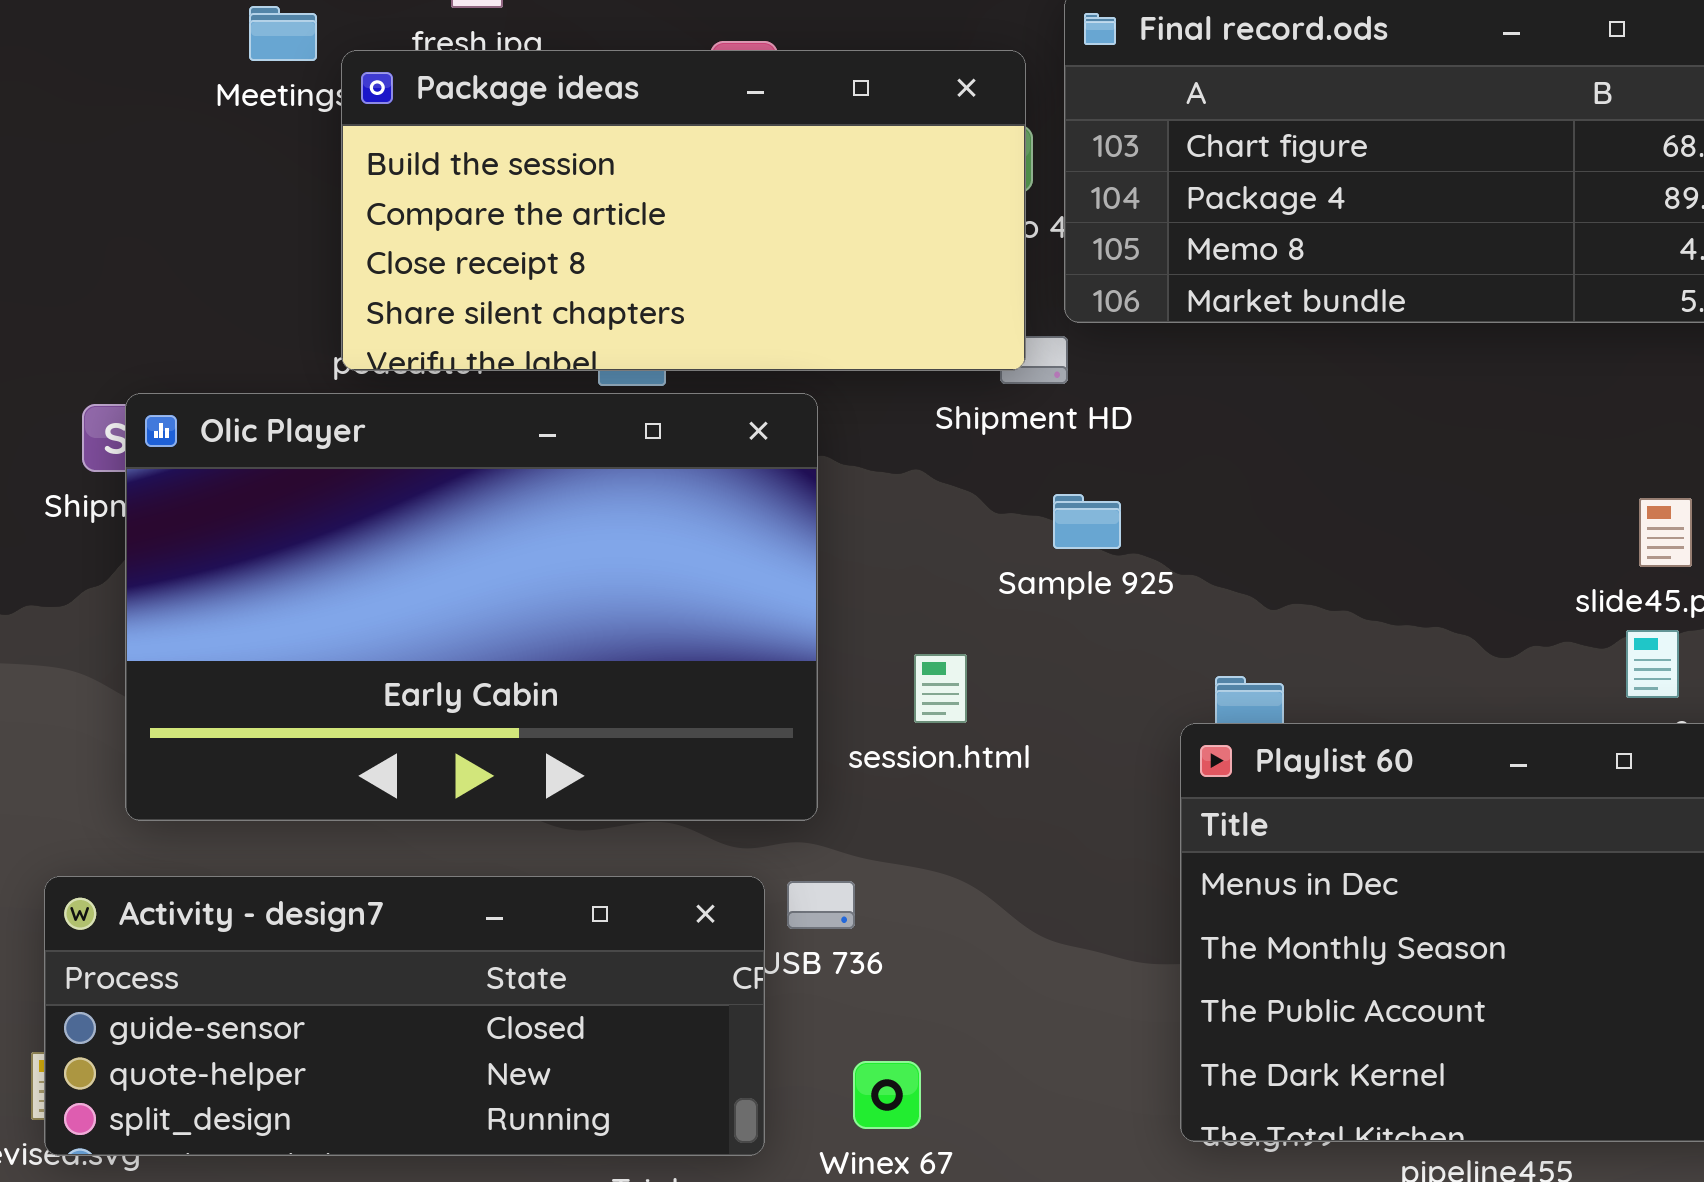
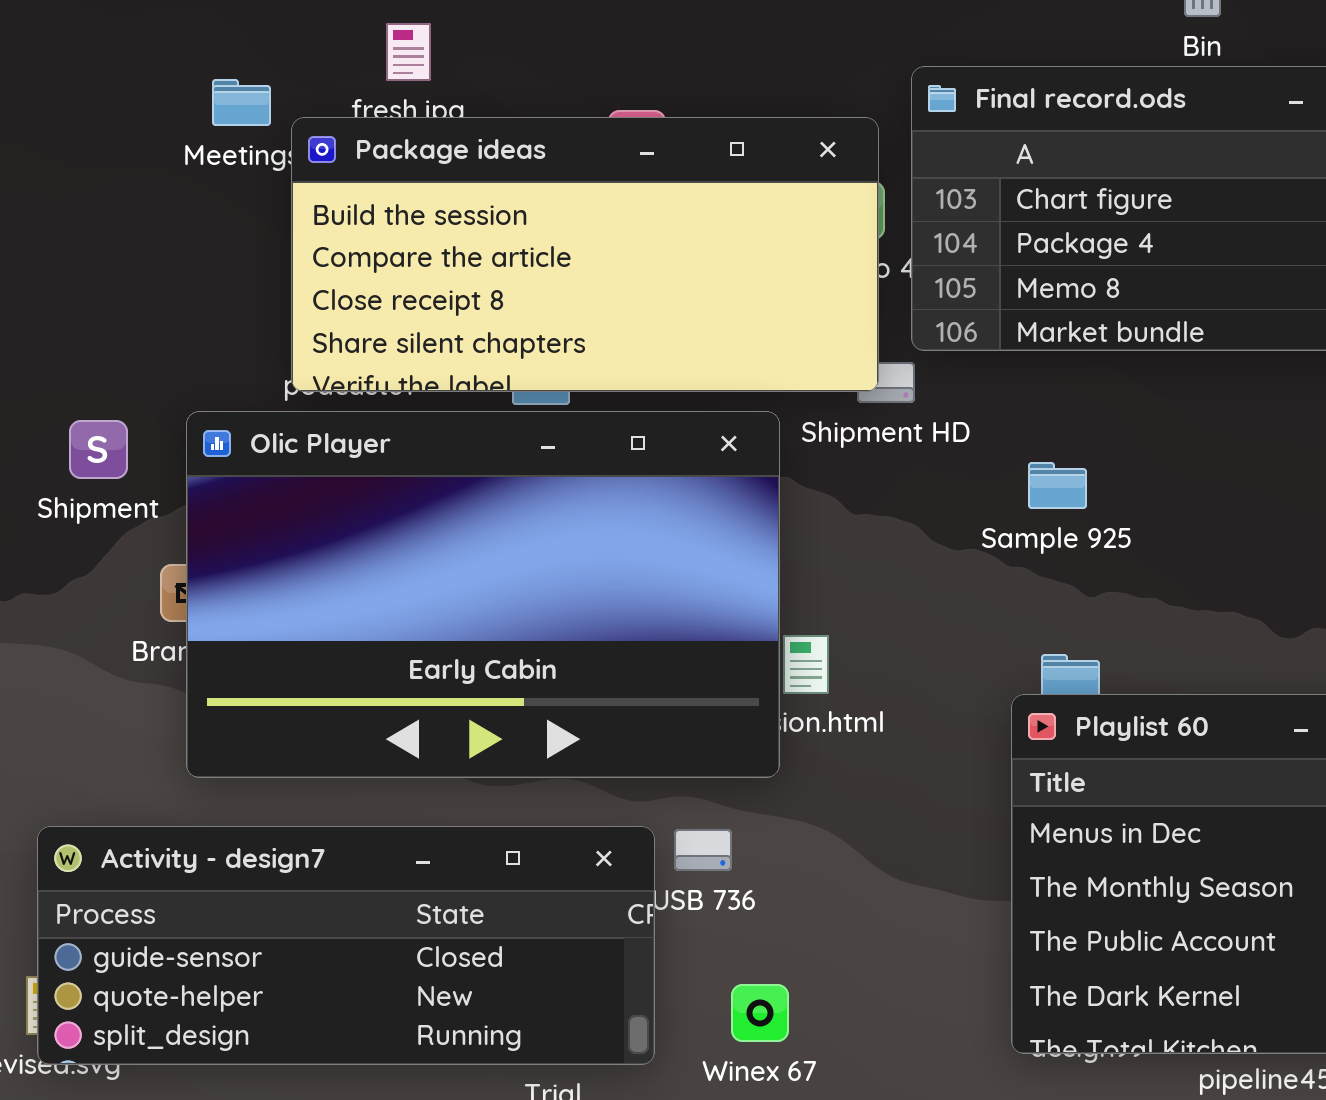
Olic Player: [125,393,818,821] -> [186,411,780,778], moved
Sample 925: [1053,494,1121,549] -> [1028,462,1087,509], moved

